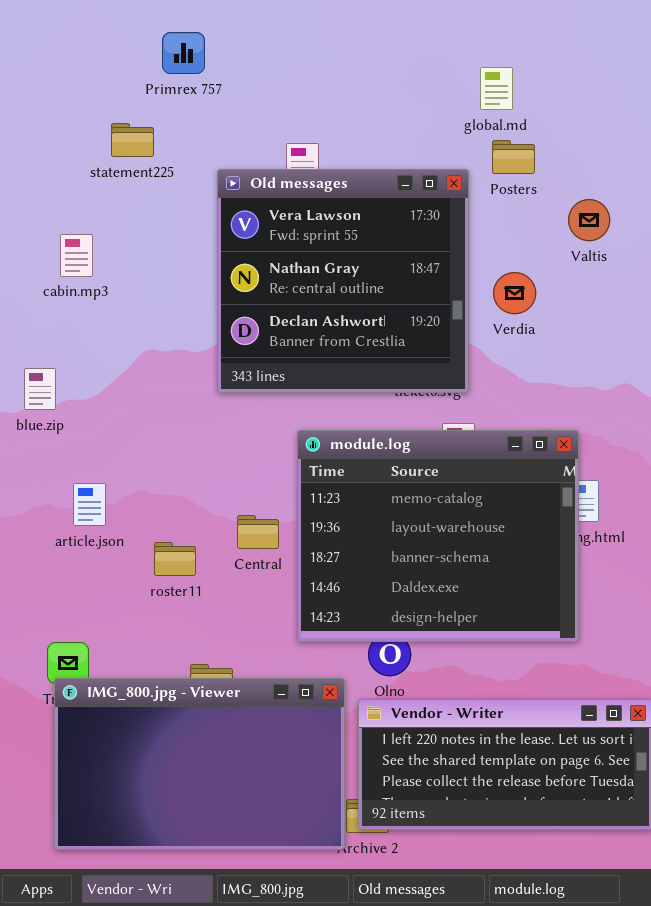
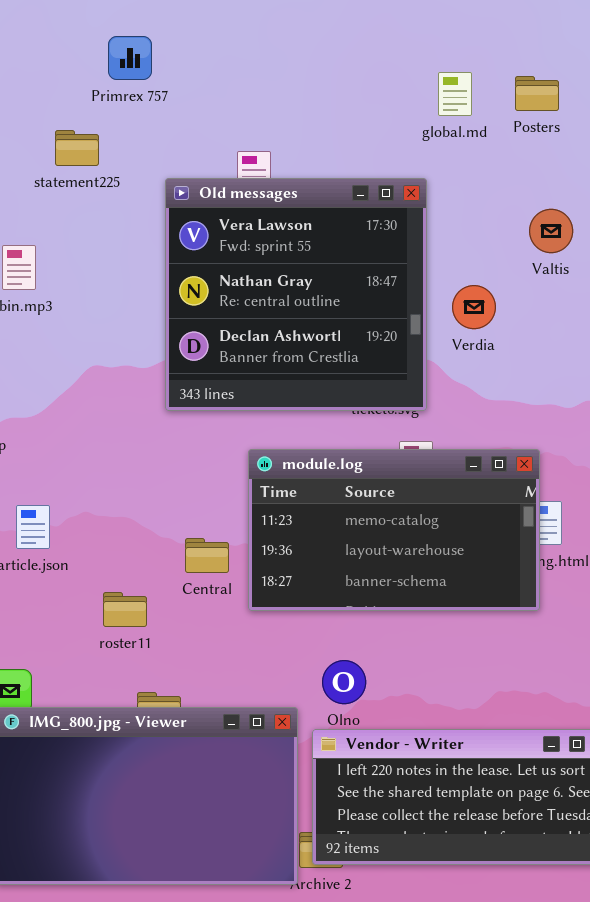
Posters: [492,140,535,174] -> [515,76,559,111], moved
module.log: [297,430,579,642] -> [248,449,540,611], resized
roster11: [154,542,196,576] -> [103,592,147,627], moved

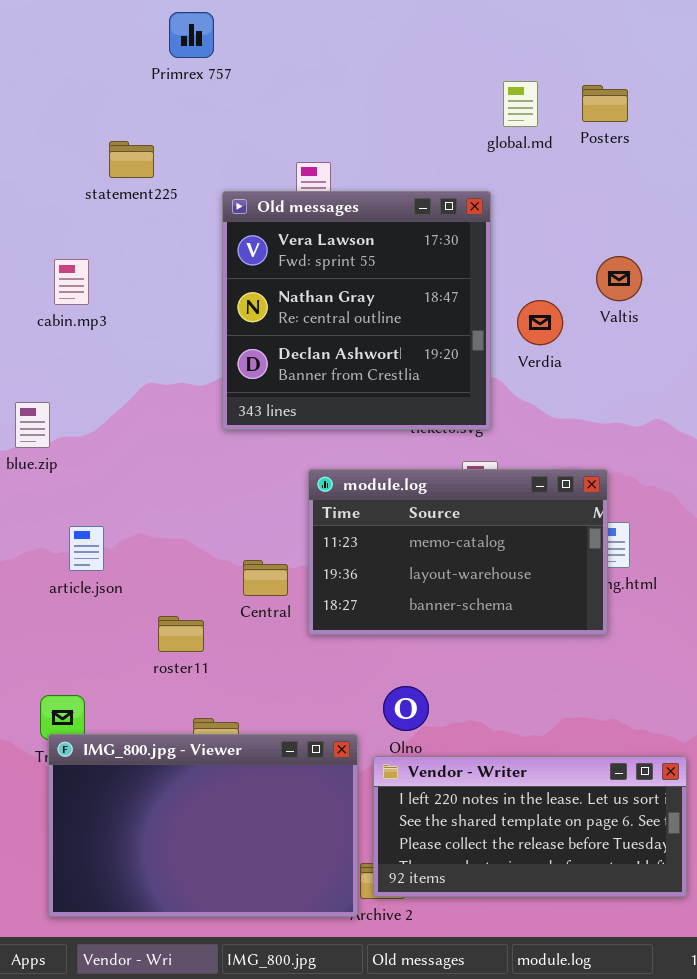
Primrex 757: [108,36,152,80] -> [169,12,214,58], moved
Valtis: [529,209,573,253] -> [596,256,642,301], moved

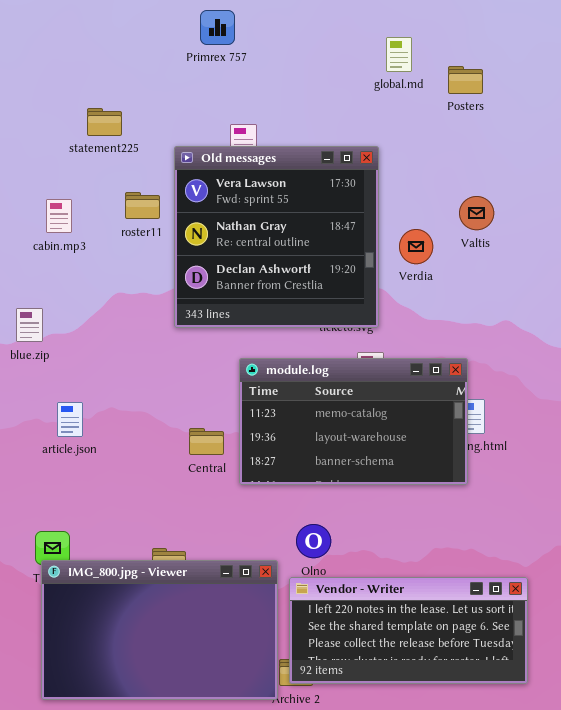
Primrex 757: [169,12,214,58] -> [200,10,235,45], moved
global.md: [503,81,538,127] -> [386,37,412,72], moved
roster11: [158,616,204,652] -> [125,192,160,219], moved

